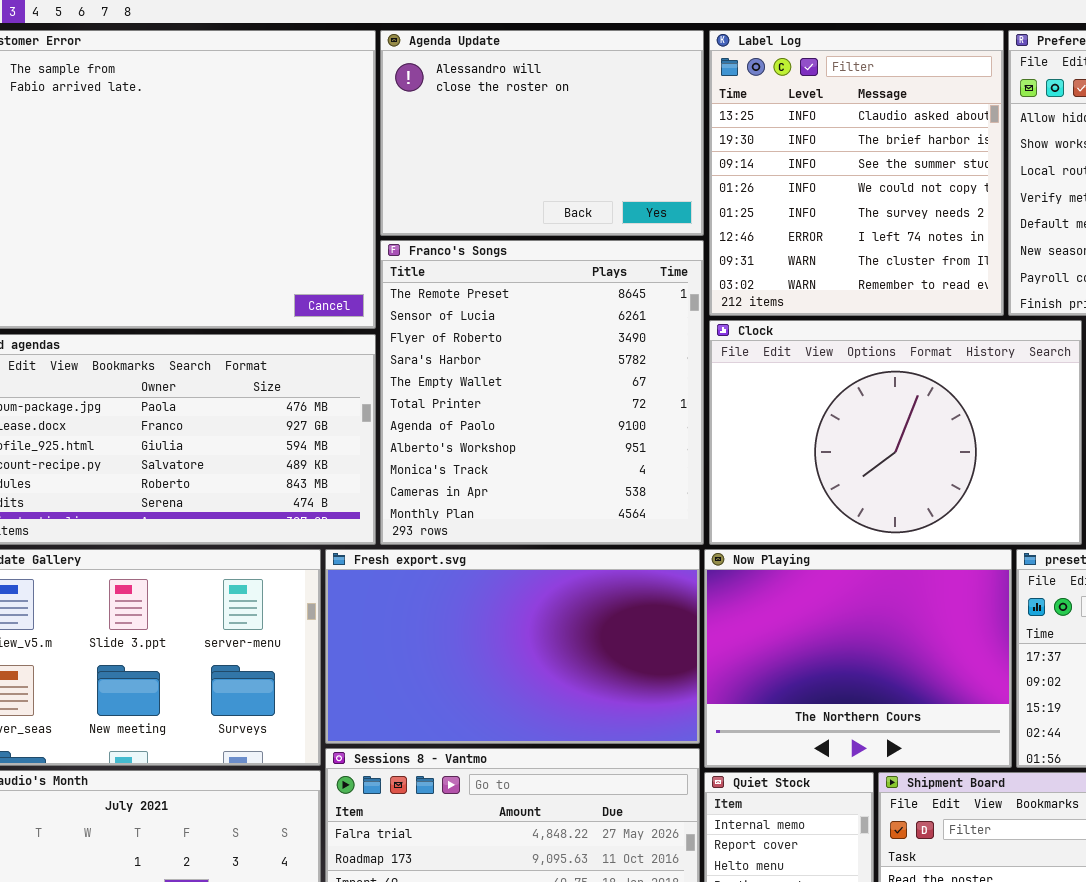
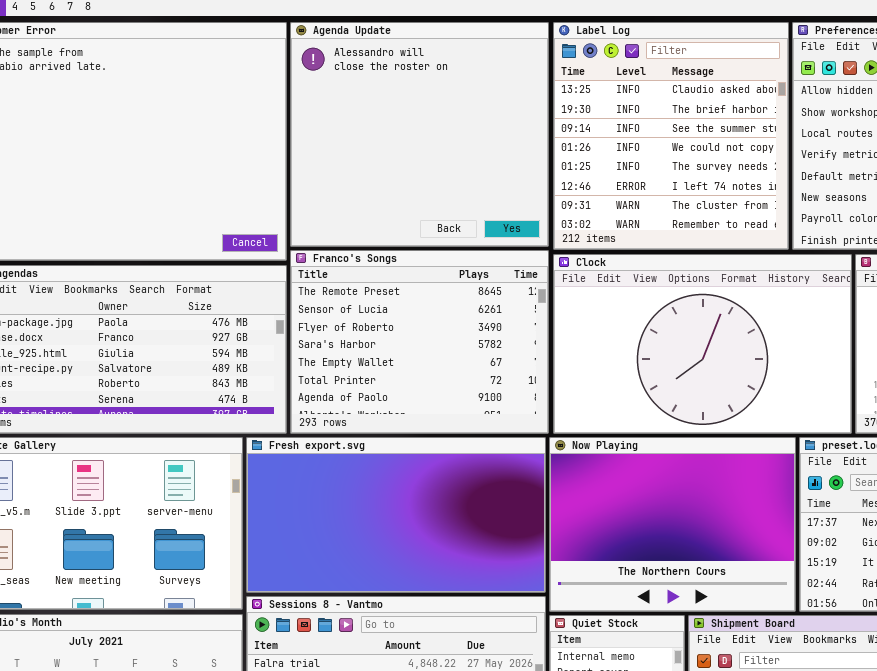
Agenda Update: [380,30,704,236] -> [290,22,549,247], resized
Franco's Songs: [380,240,704,545] -> [290,250,549,434], resized

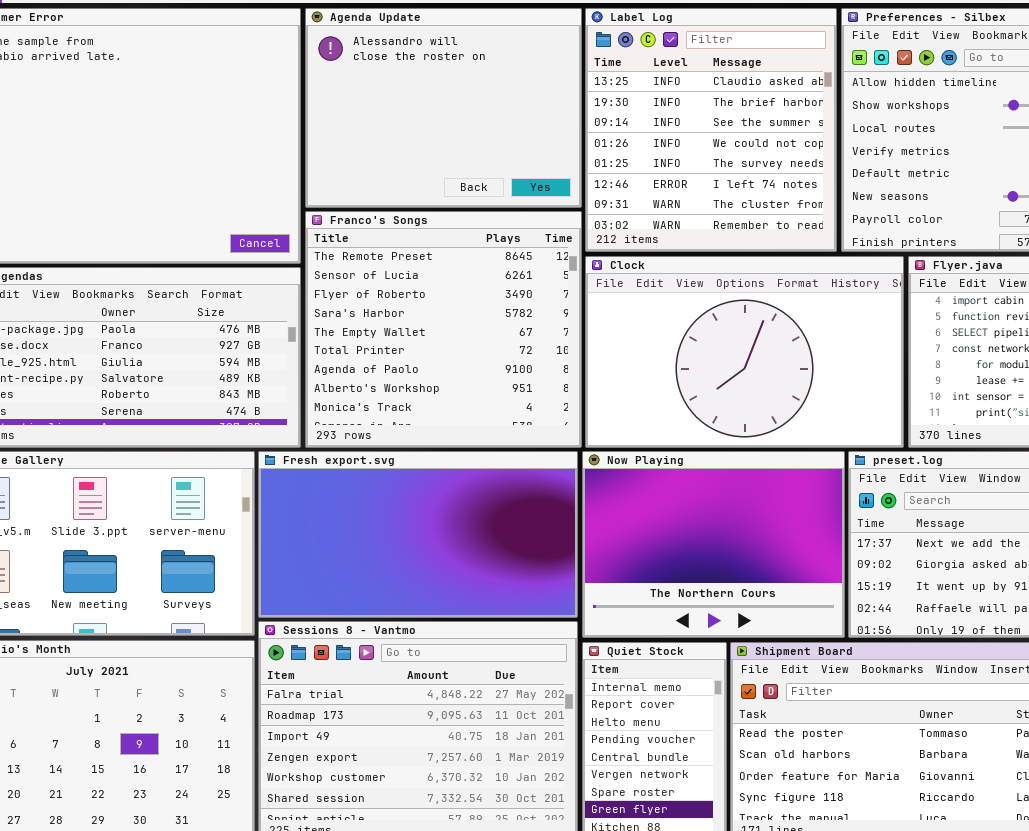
Agenda Update: [290,22,549,247] -> [305,8,582,208], resized
Franco's Songs: [290,250,549,434] -> [305,211,582,448], resized

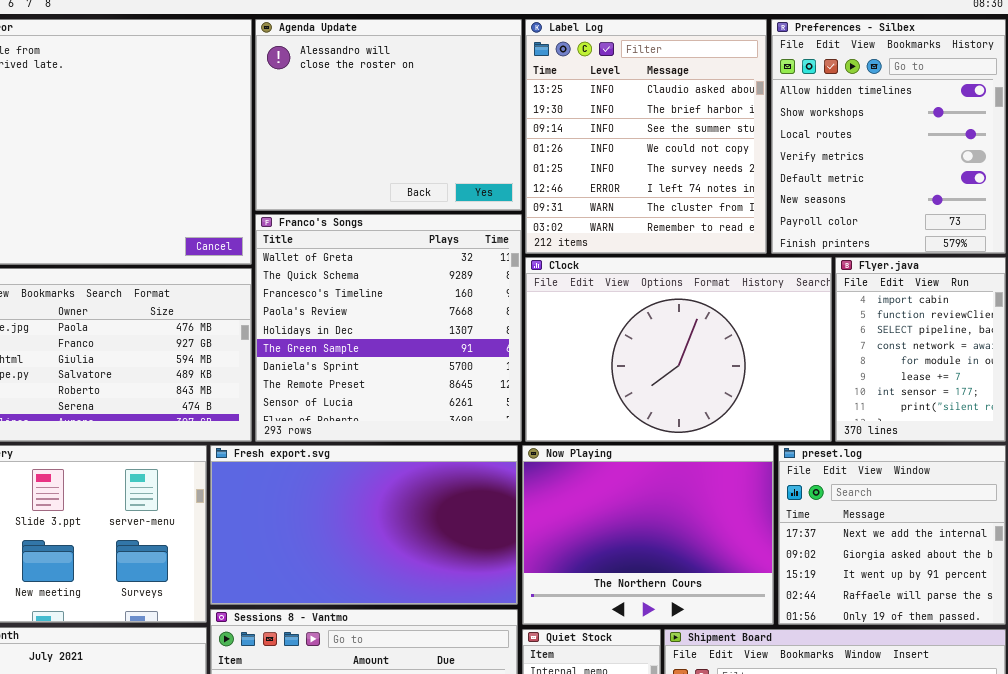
Franco's Songs: [305,211,582,448] -> [255,214,522,442], scrolled up 7 rows

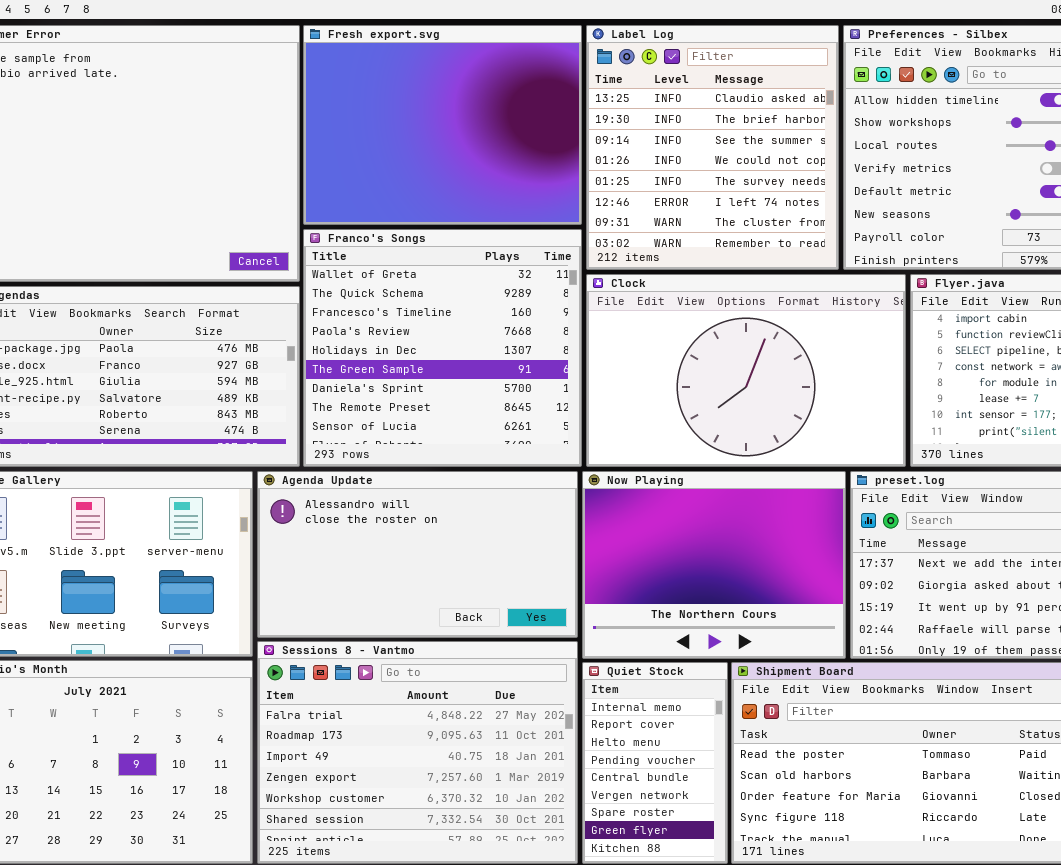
Agenda Update: [255,19,522,211] -> [257,471,578,638], moved, resized
Fresh export.svg: [210,445,518,605] -> [303,25,582,225], moved, resized

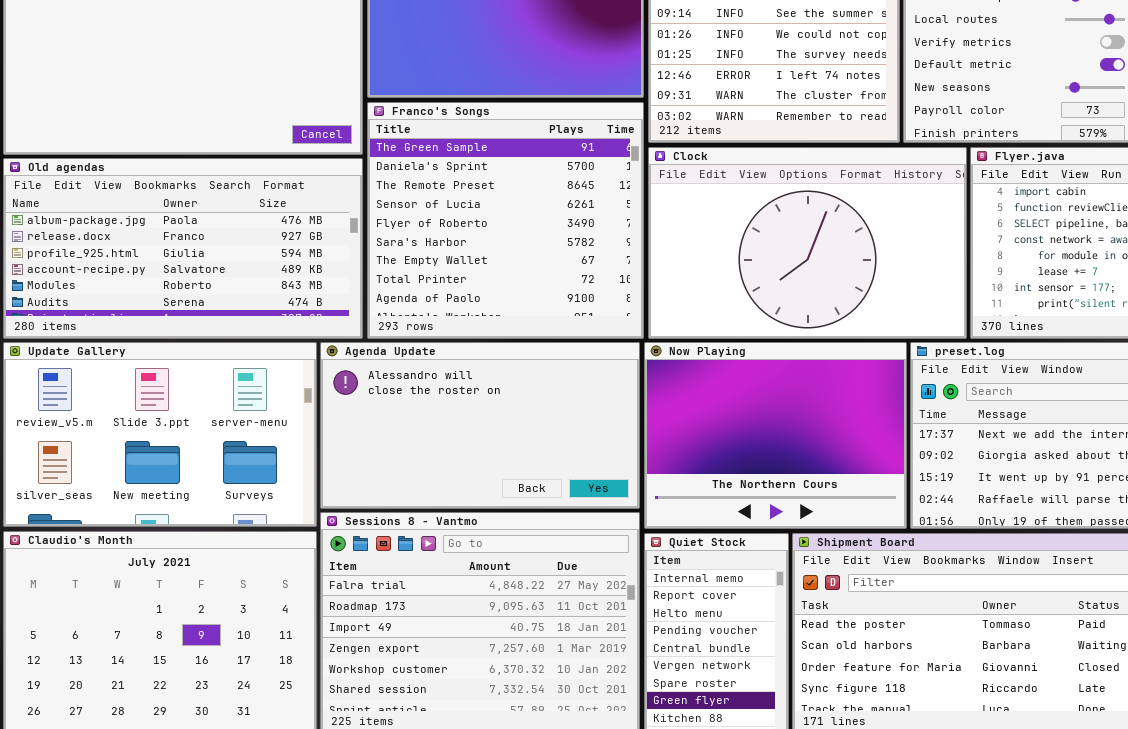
Franco's Songs: [303,229,582,467] -> [367,102,644,339], scrolled down 5 rows

